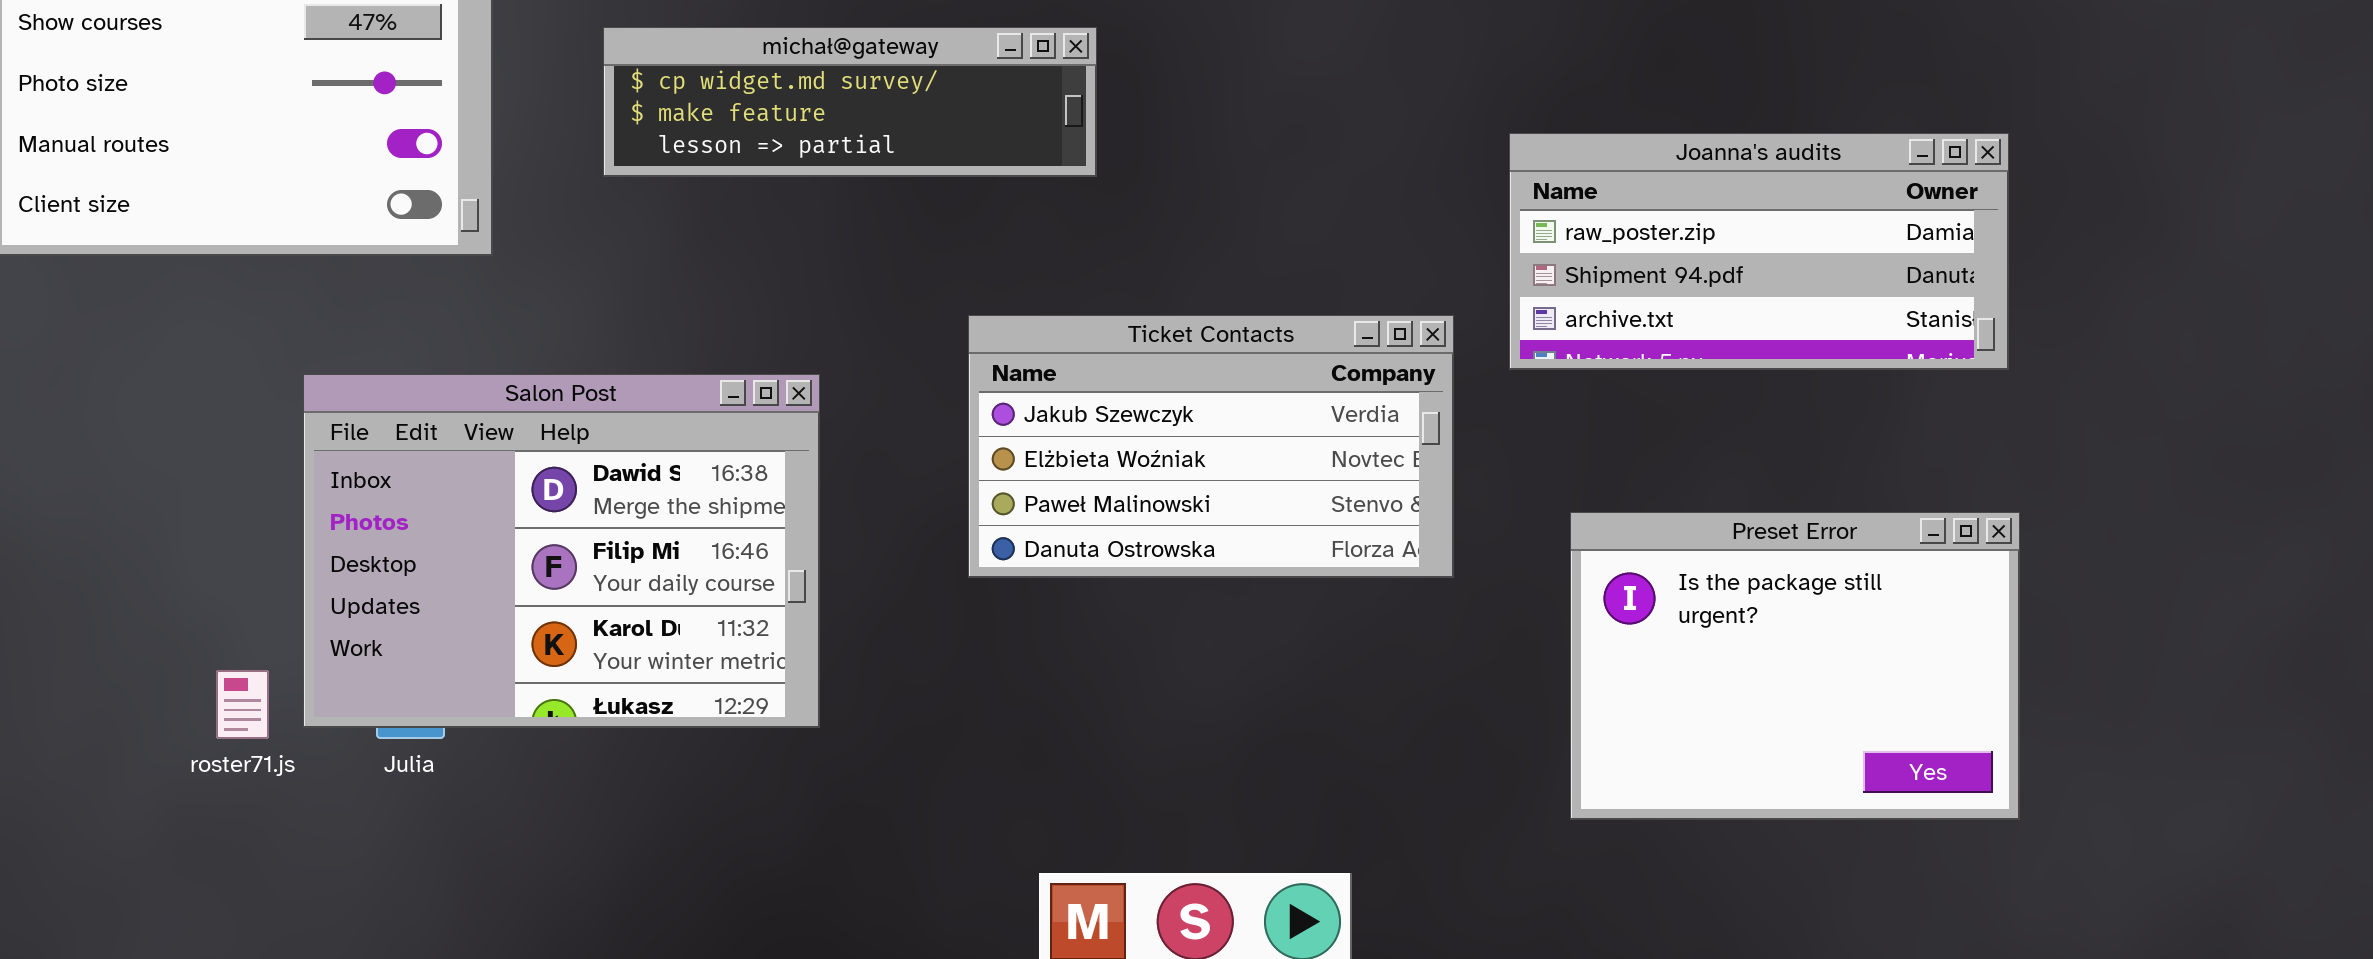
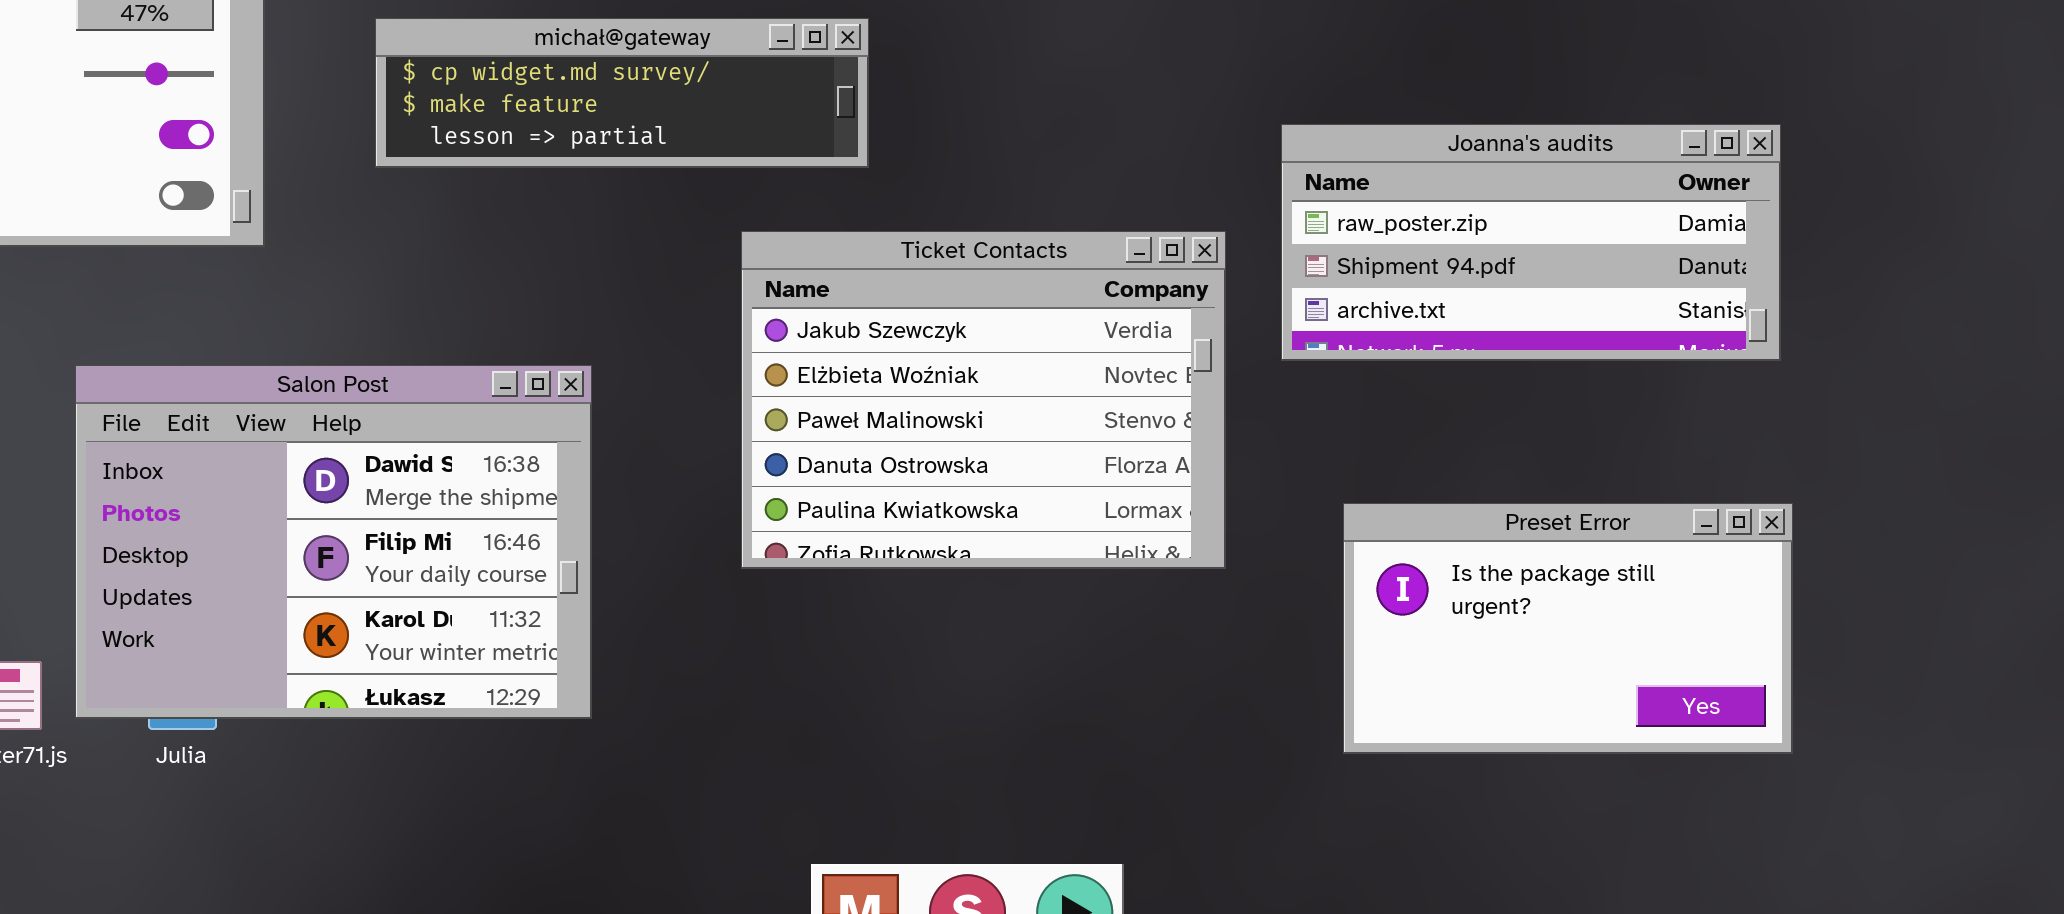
Ticket Contacts: [968,315,1454,578] -> [741,231,1226,569], resized
Preset Error: [1570,512,2020,820] -> [1343,503,1793,754], resized

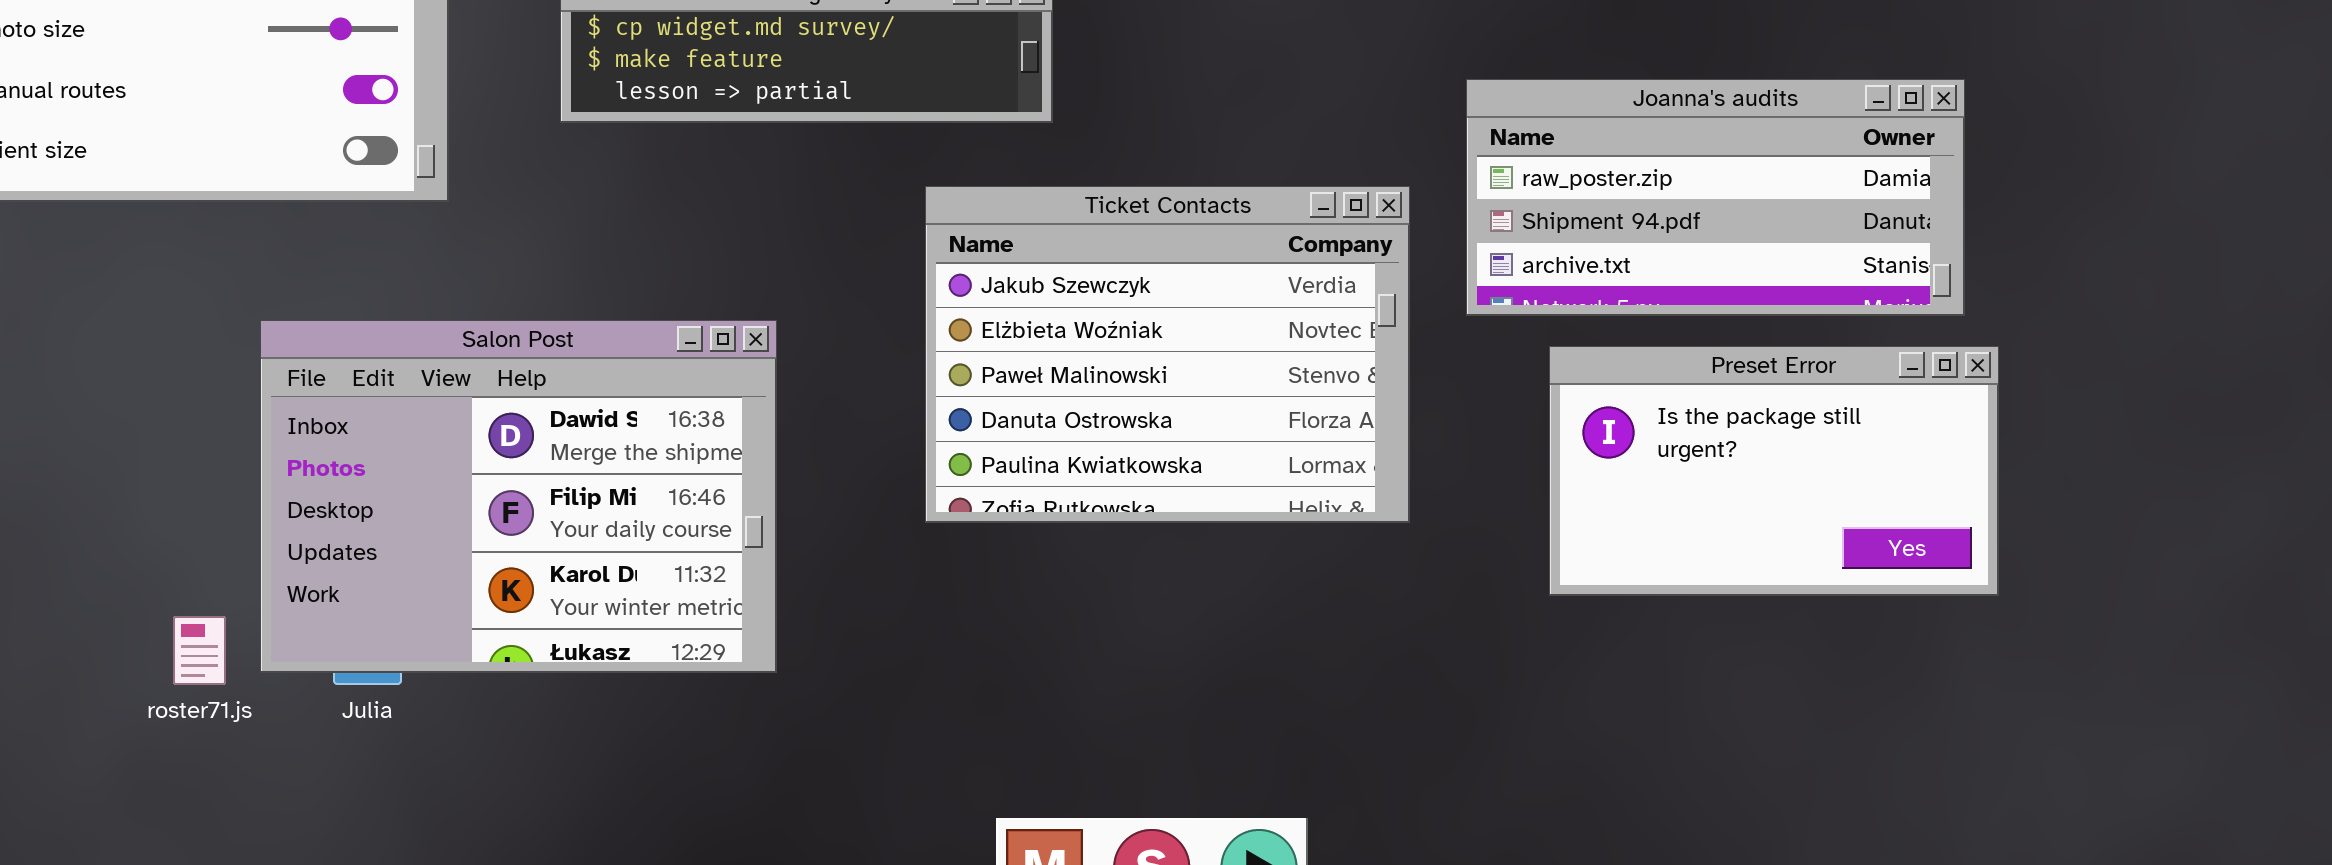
Preset Error: [1343,503,1793,754] -> [1549,346,1999,596], moved

